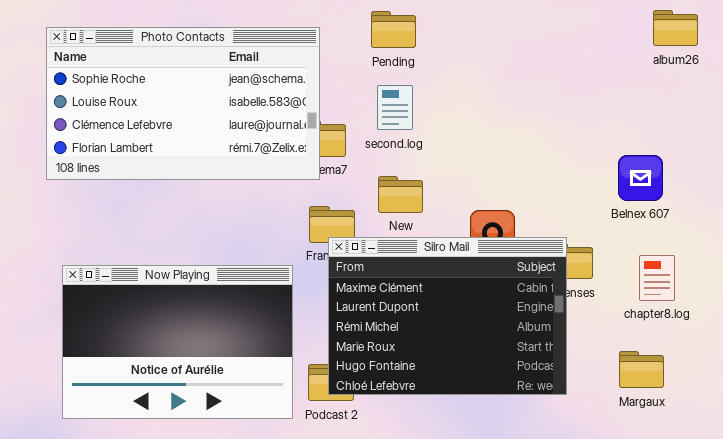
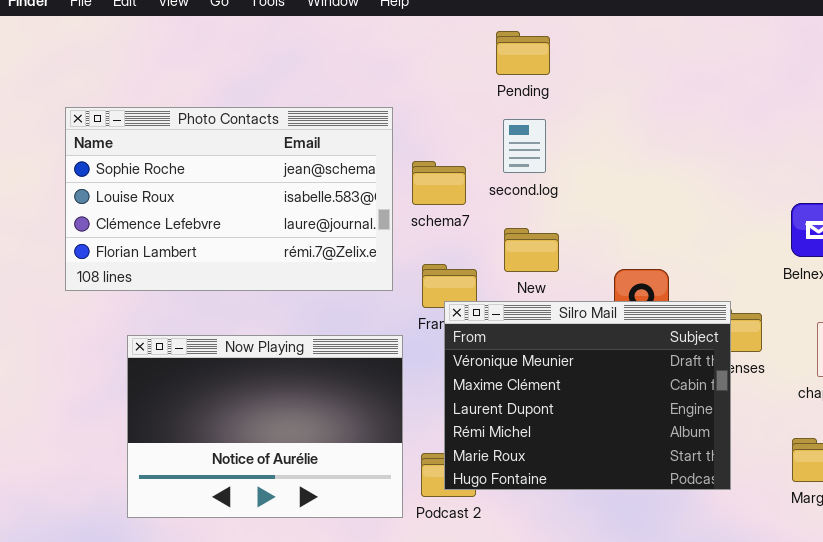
Photo Contacts: [46,27,320,180] -> [65,107,393,291], moved
Silro Mail: [328,237,567,395] -> [444,301,731,490], scrolled up 1 row

